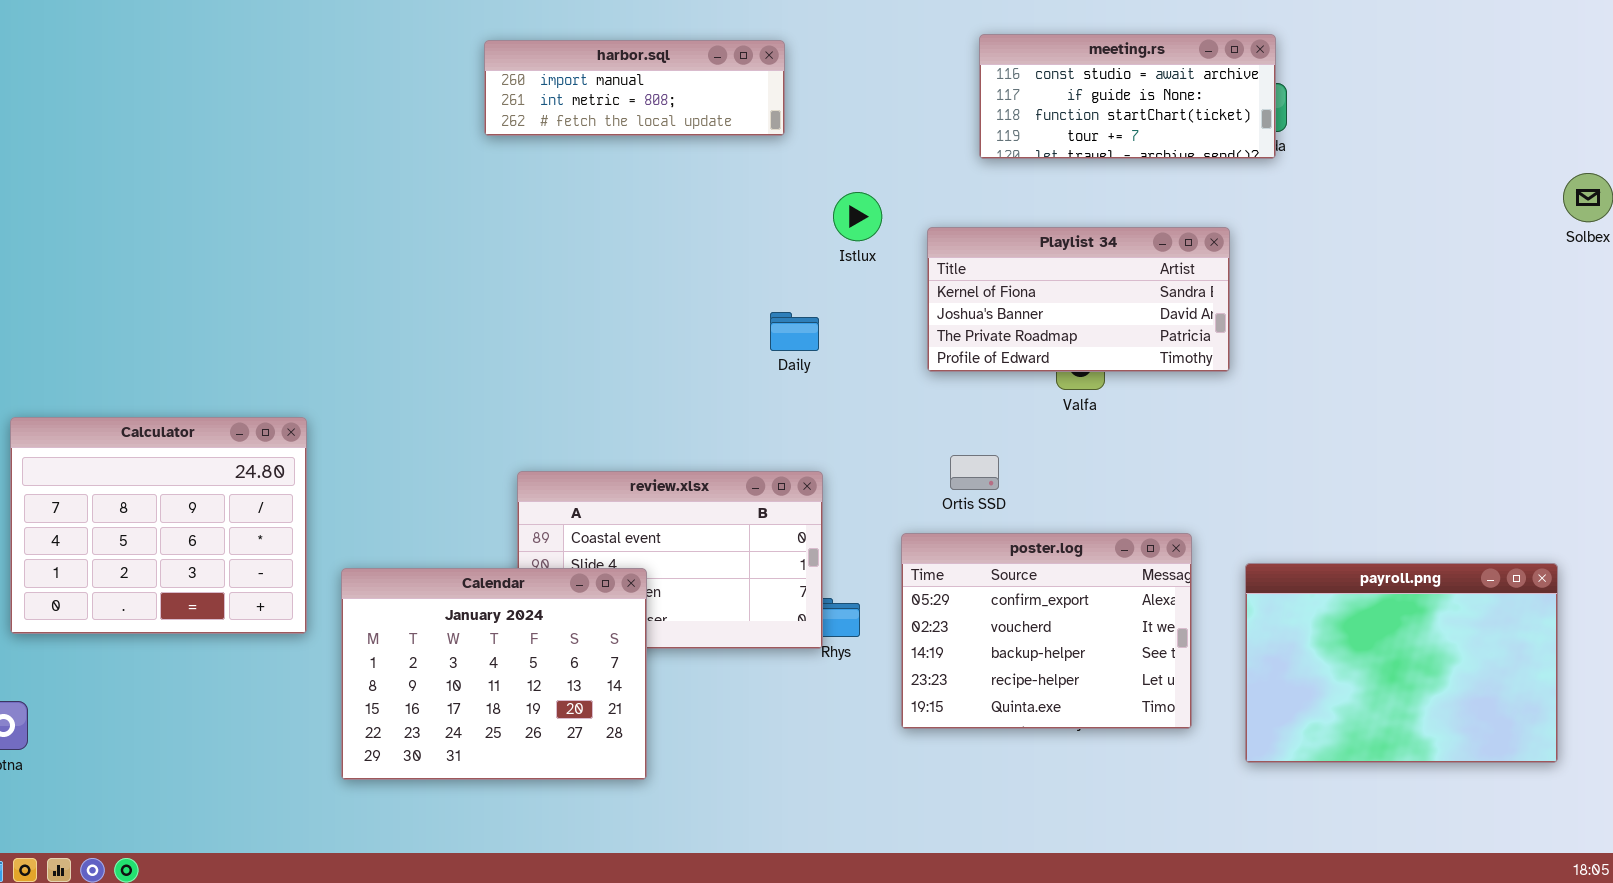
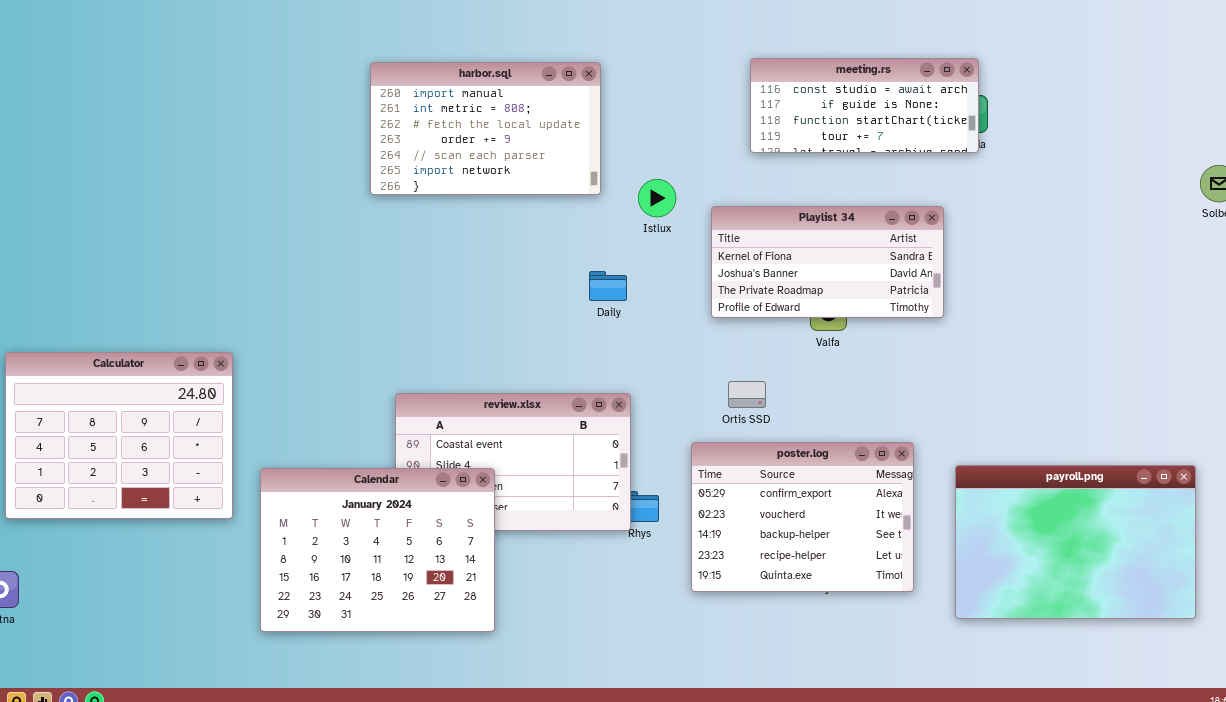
harbor.sql: [484,40,785,136] -> [370,62,601,195], resized

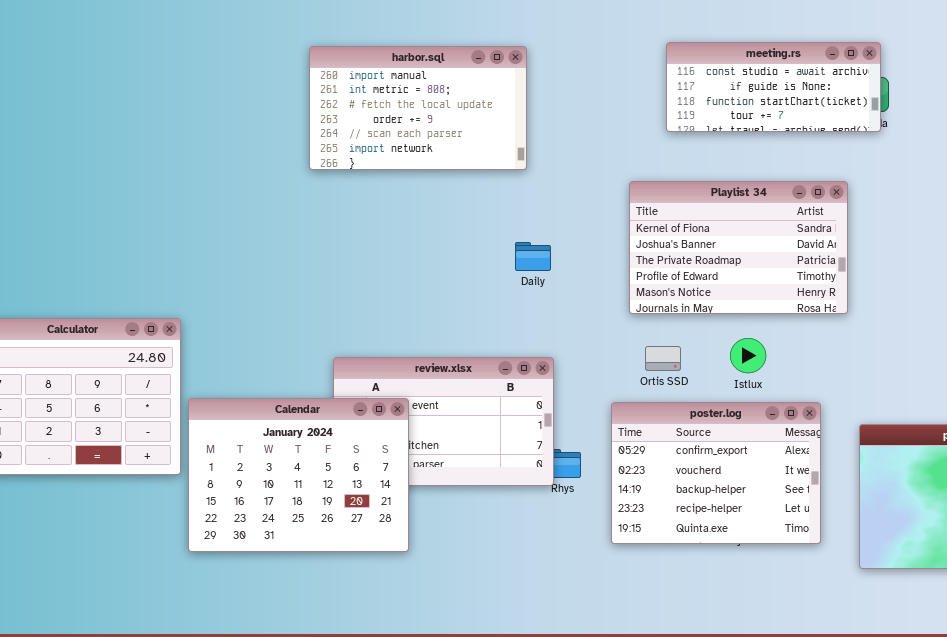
Istlux: [638,179,676,217] -> [730,338,766,373], moved
Playlist 34: [711,206,944,318] -> [629,181,848,314], resized
Calendar: [260,468,495,632] -> [188,398,409,552], moved

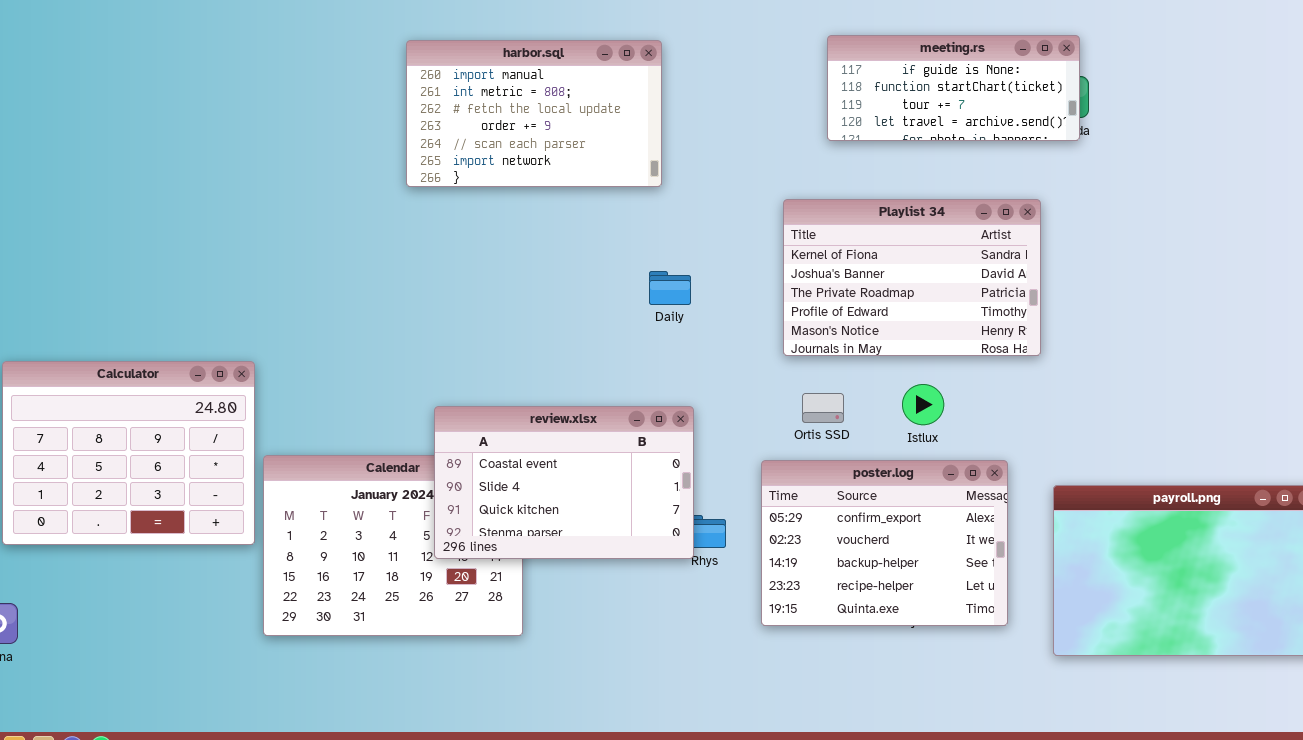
meeting.rs: [666,42,881,132] -> [827,35,1080,141], scrolled down 1 row
review.xlsx: [333,357,554,486] -> [434,406,694,559], raised

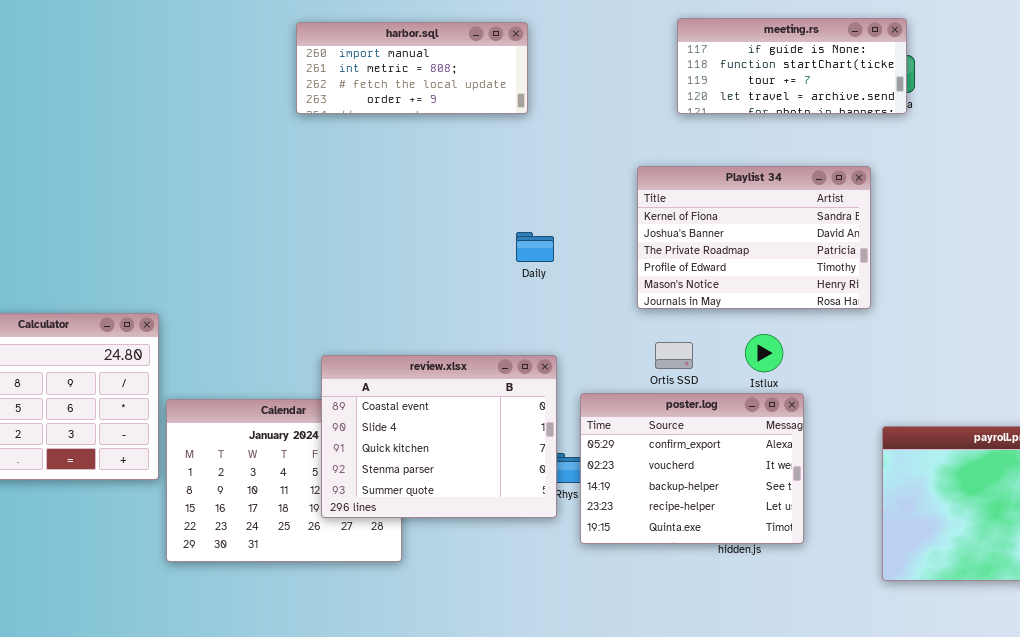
harbor.sql: [406,40,662,187] -> [296,22,528,114], resized
review.xlsx: [434,406,694,559] -> [321,355,557,518], resized
poster.log: [761,460,1008,626] -> [580,393,804,544], moved

